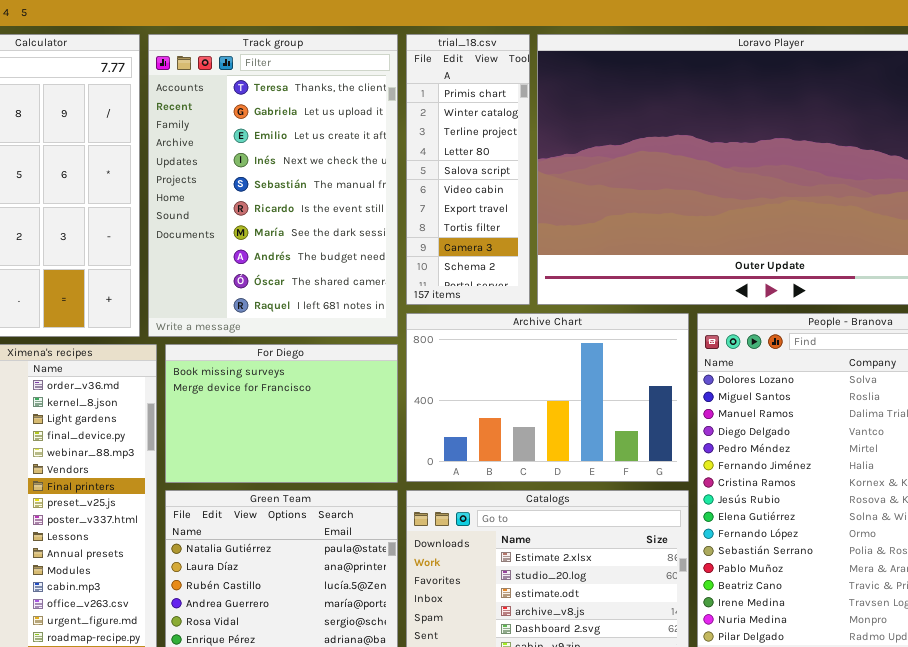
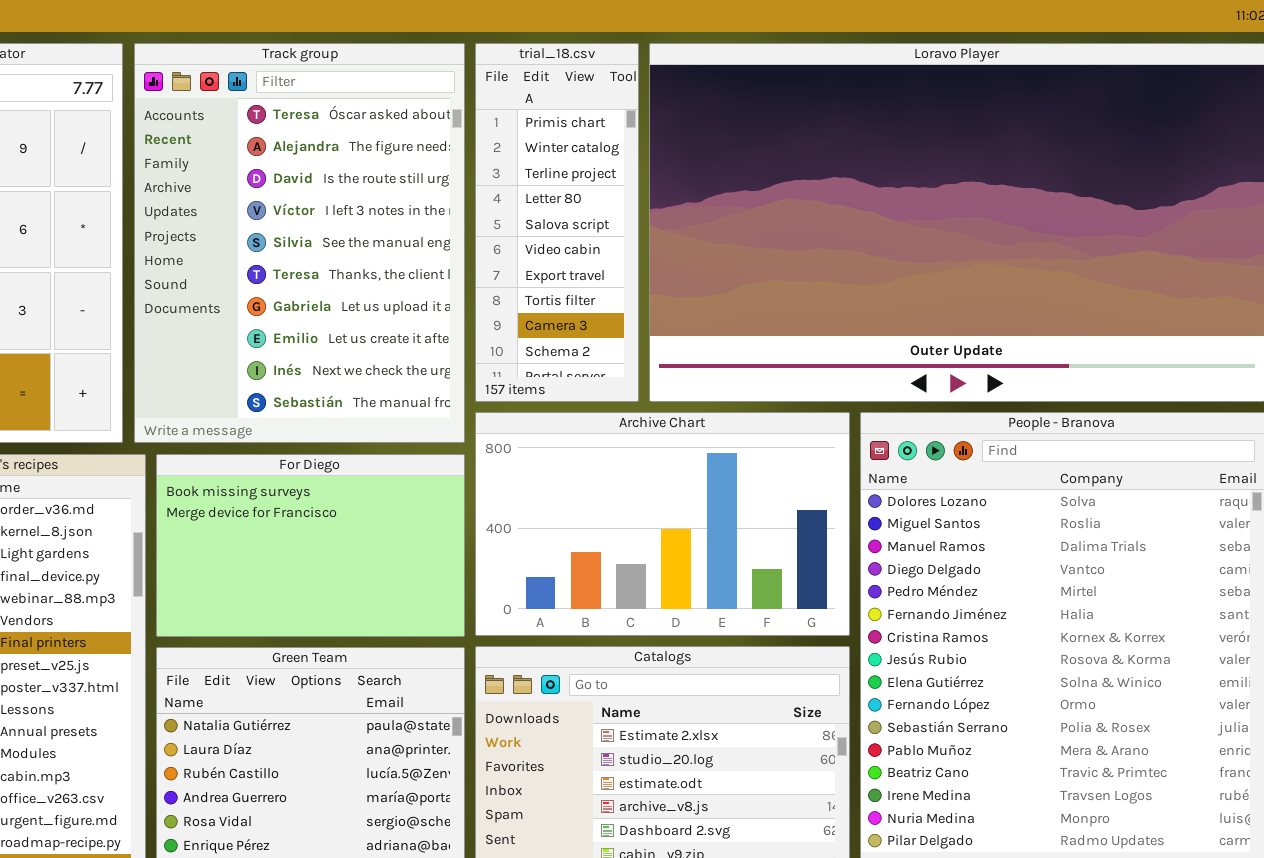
Track group: [148,34,398,337] -> [134,43,465,443], scrolled up 5 rows

